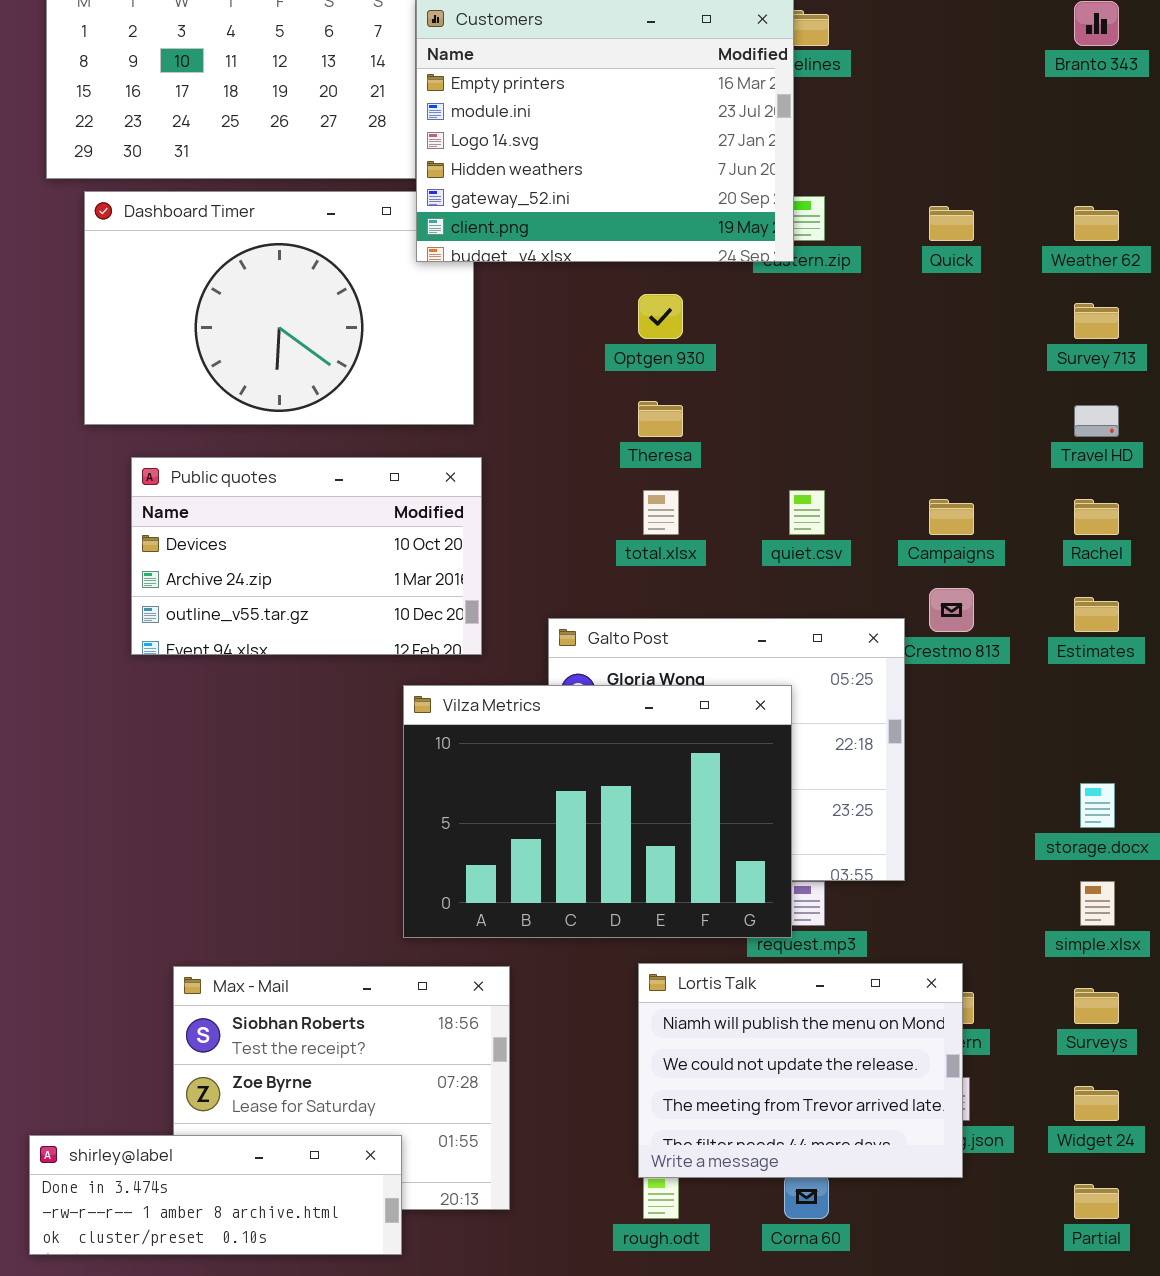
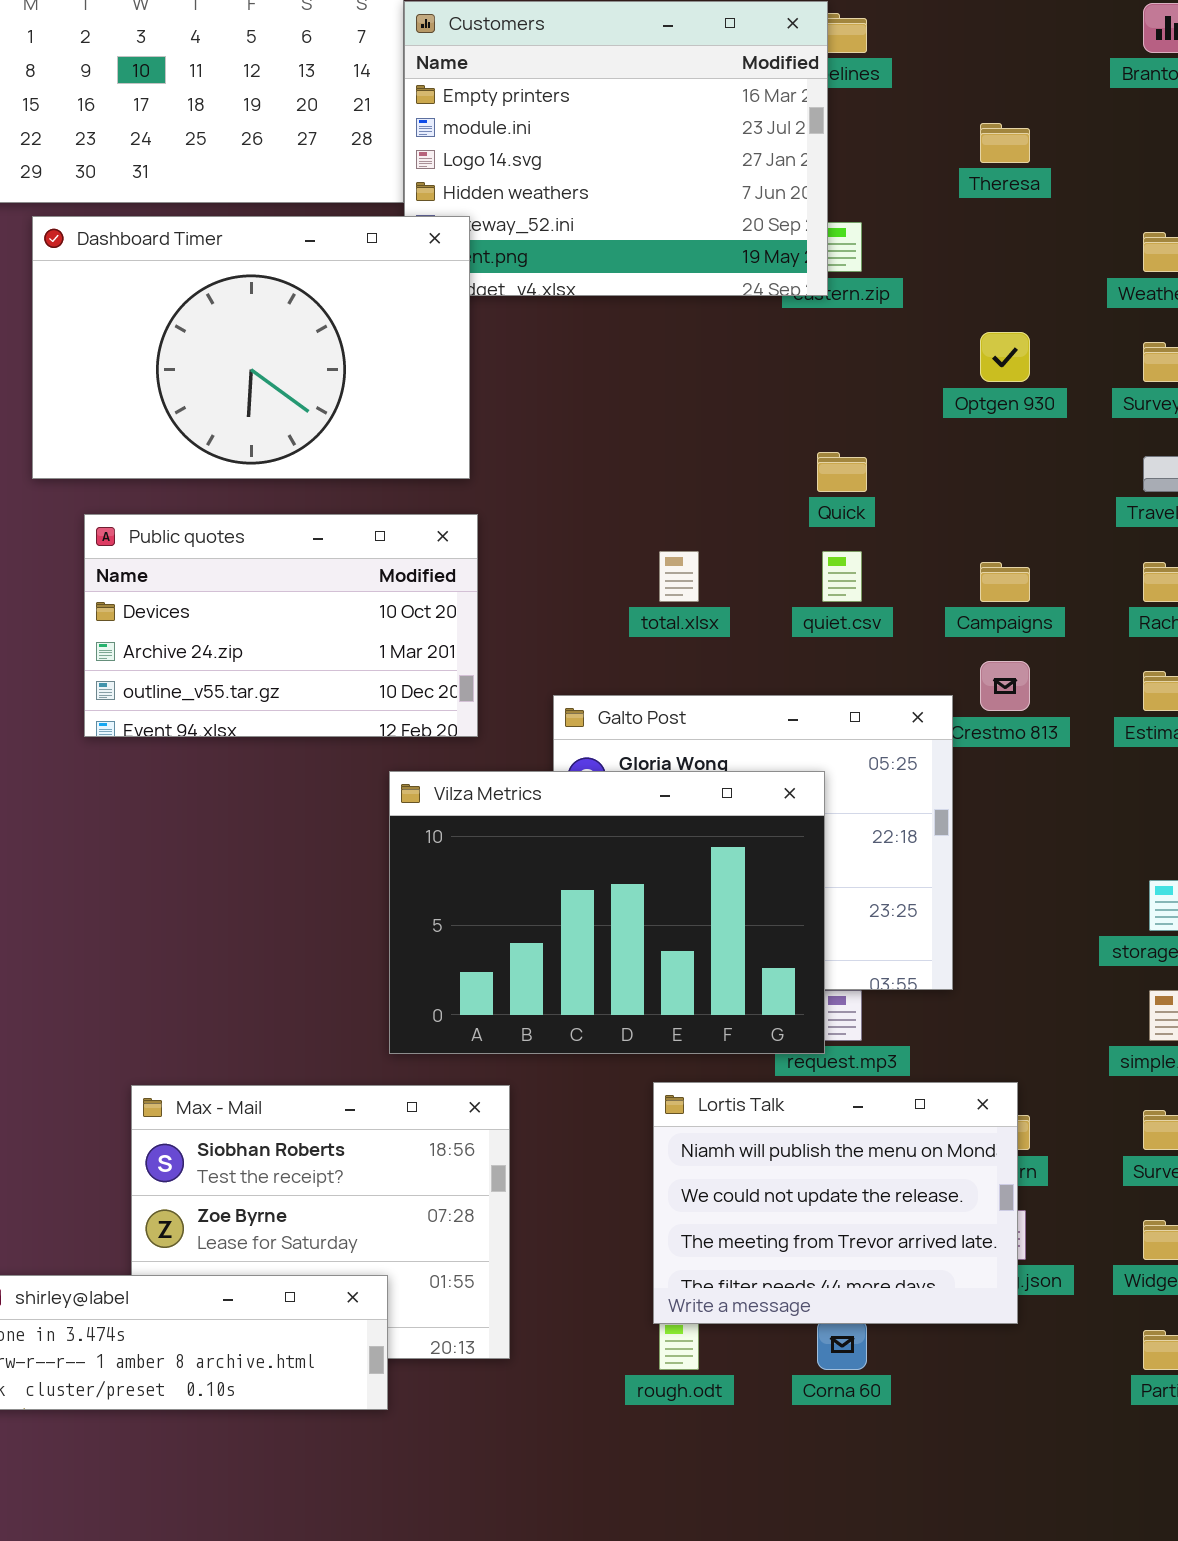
Dashboard Timer: [84,191,474,425] -> [32,216,470,479], raised
Quick: [929,206,974,241] -> [817,452,867,492], moved
Optgen 930: [638,294,683,339] -> [980,332,1030,382], moved
Theresa: [638,401,683,437] -> [980,123,1030,163], moved

